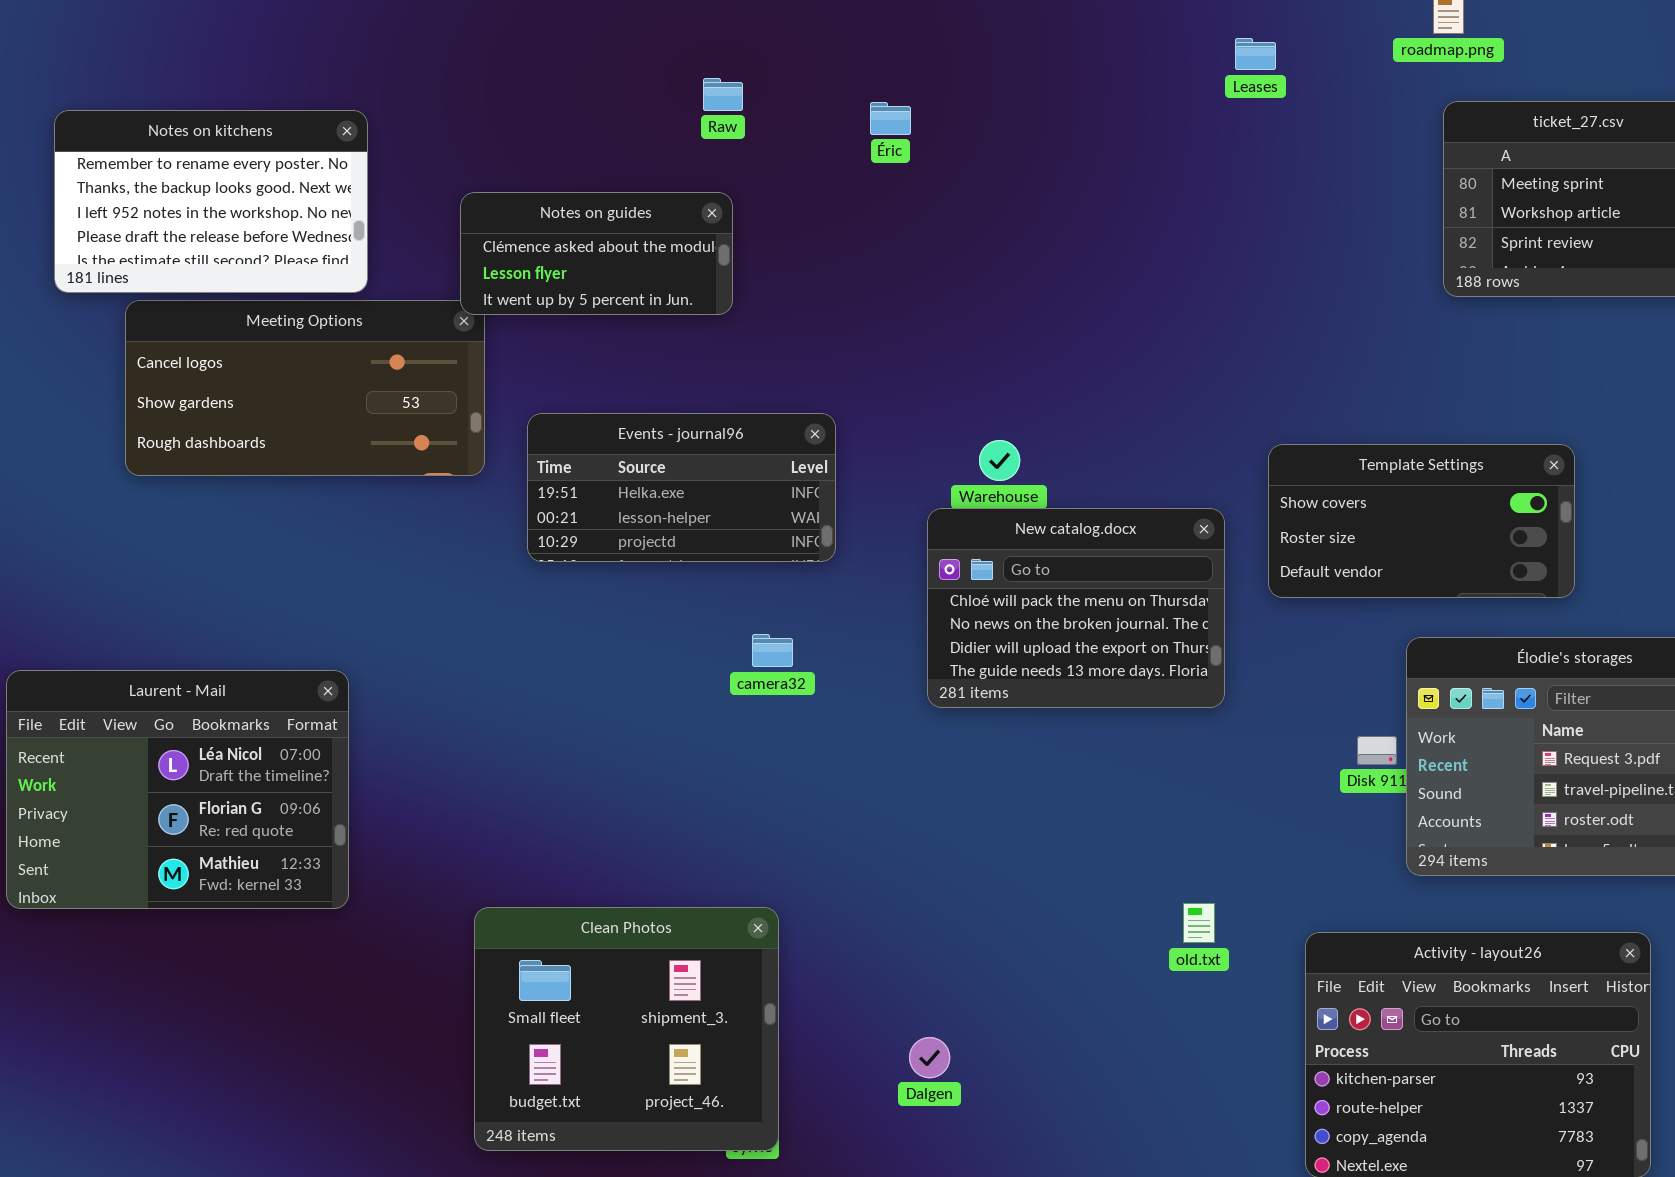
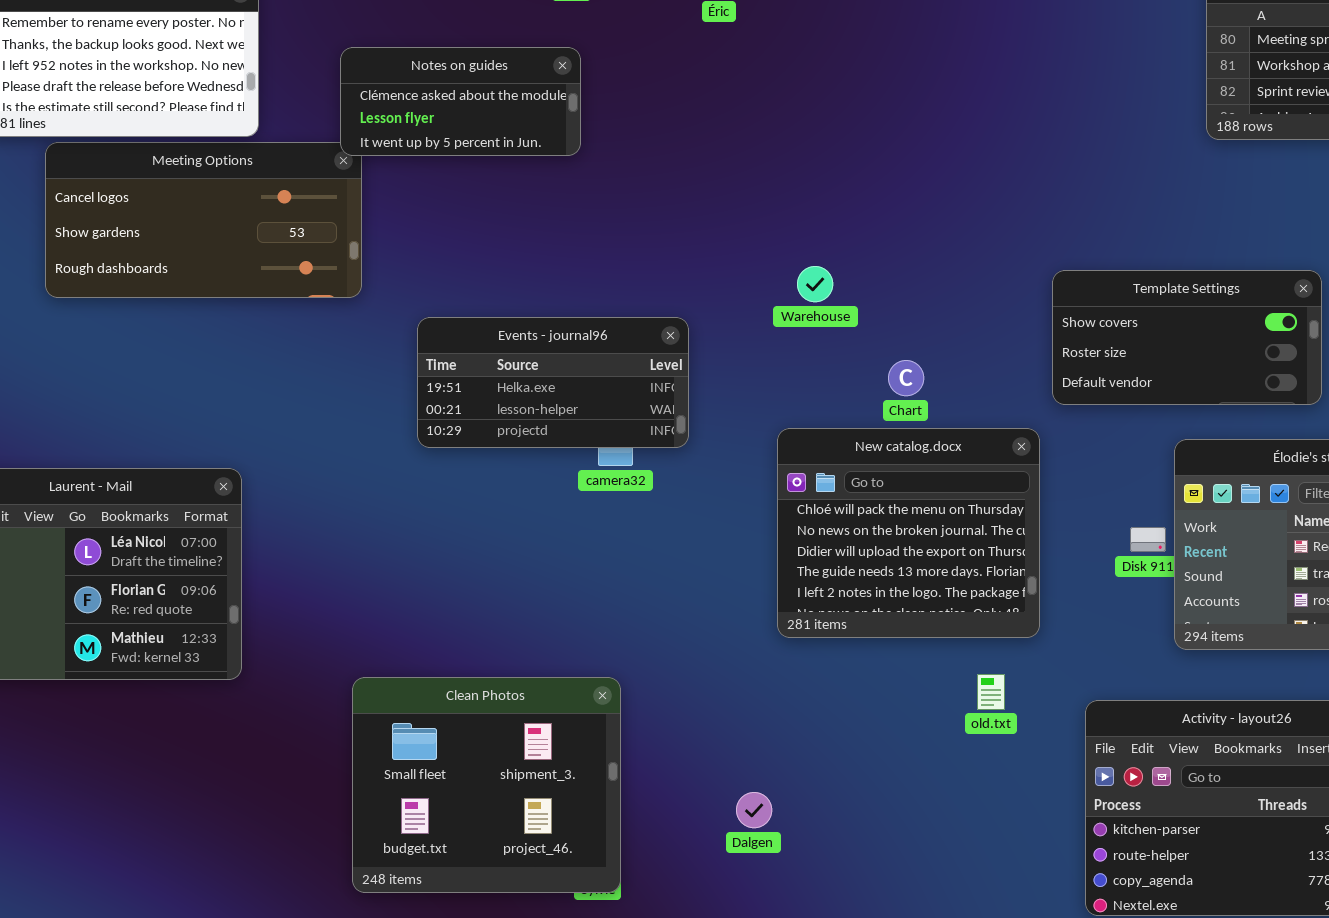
Events - journal96: [527,413,836,562] -> [417,317,689,448], moved
New catalog.docx: [927,508,1225,708] -> [777,428,1040,638], moved, resized

